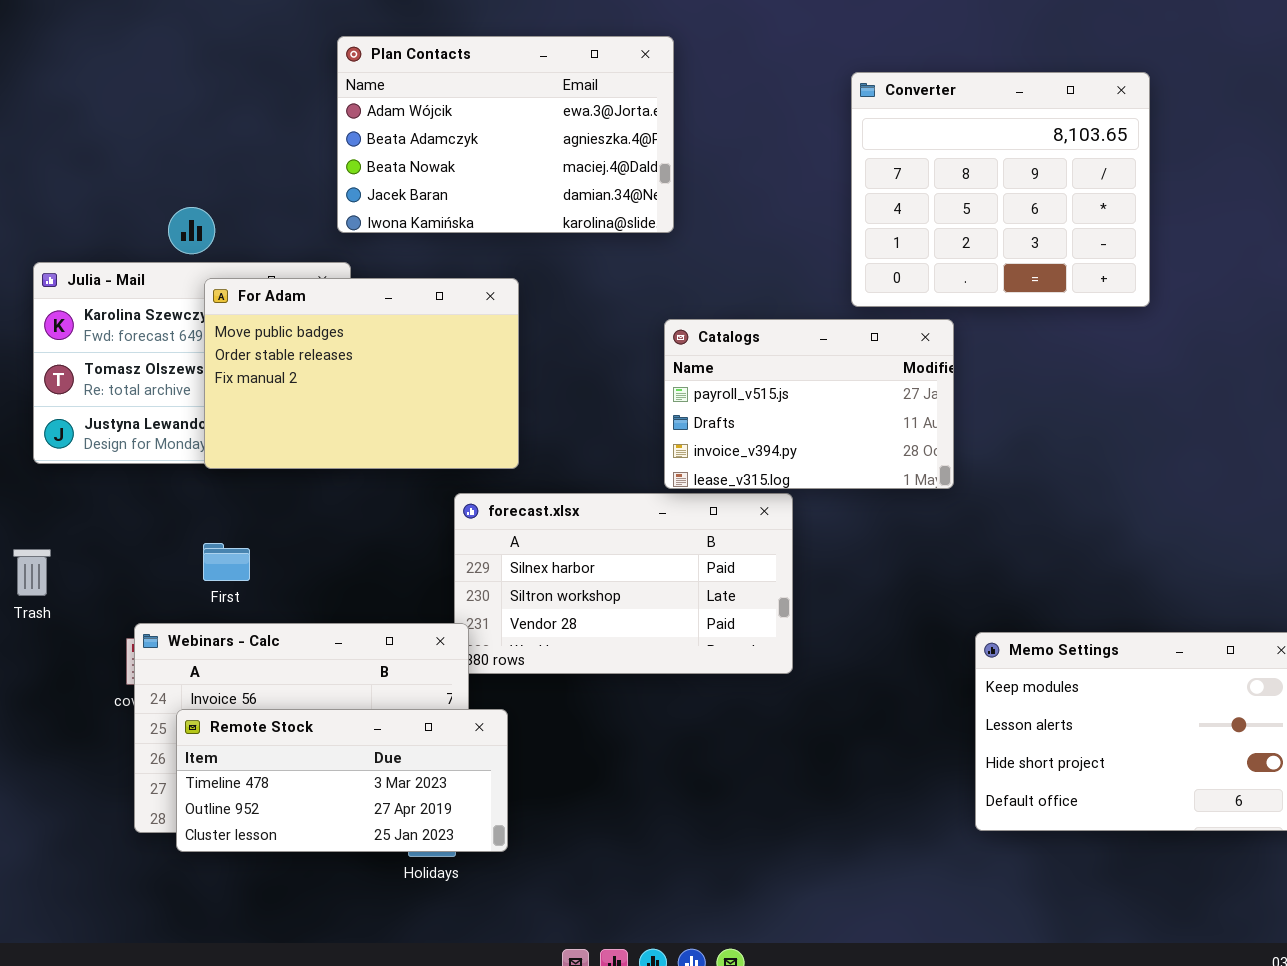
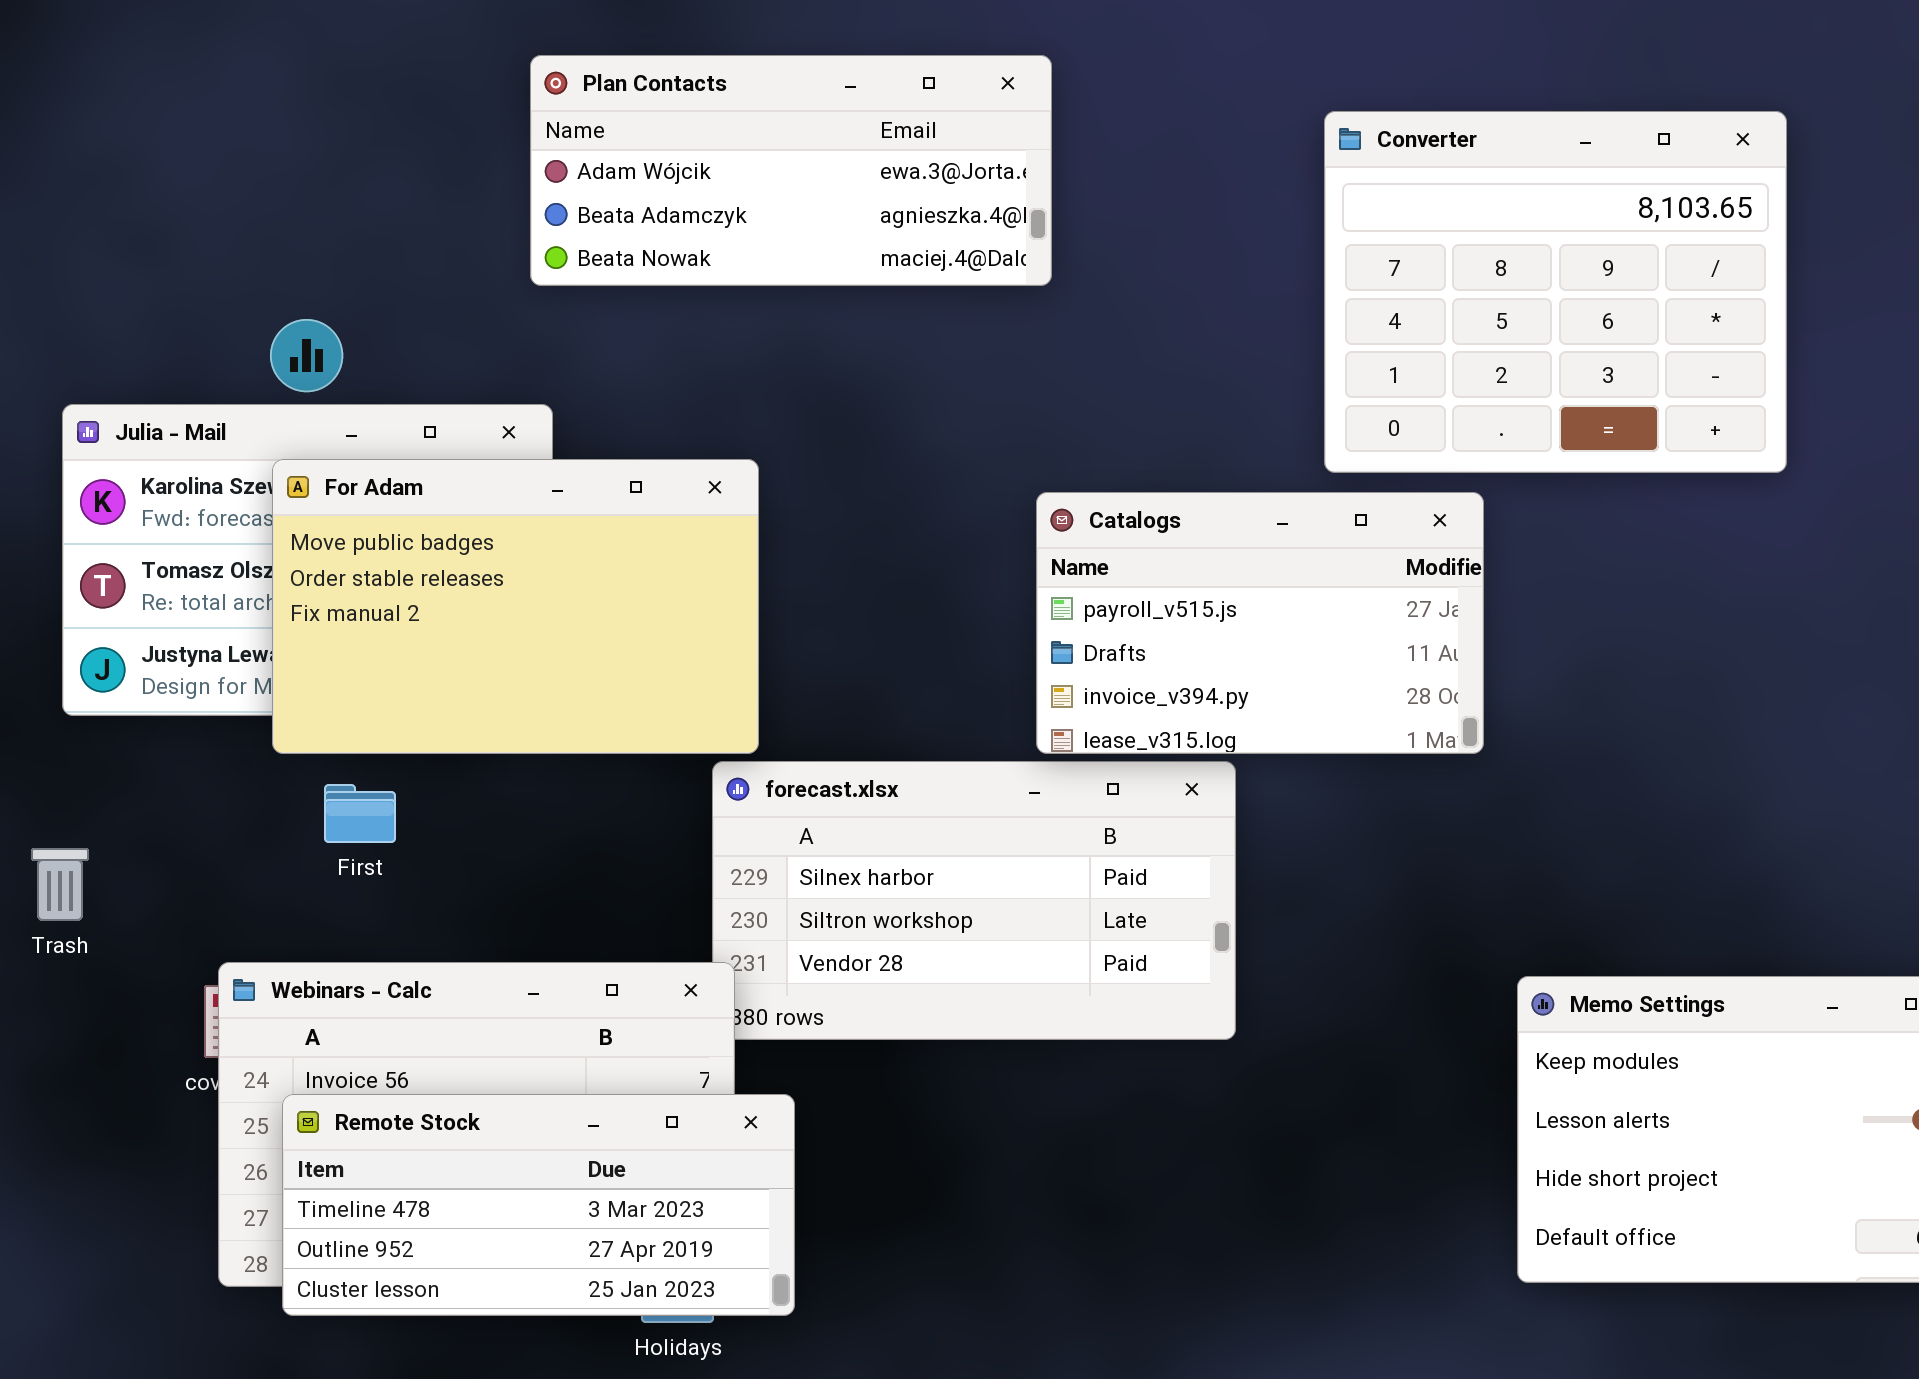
Plan Contacts: [337,36,674,233] -> [530,55,1052,286], resized
For Adam: [204,278,519,469] -> [272,459,759,754], moved
First: [203,543,250,581] -> [324,784,396,843], moved

